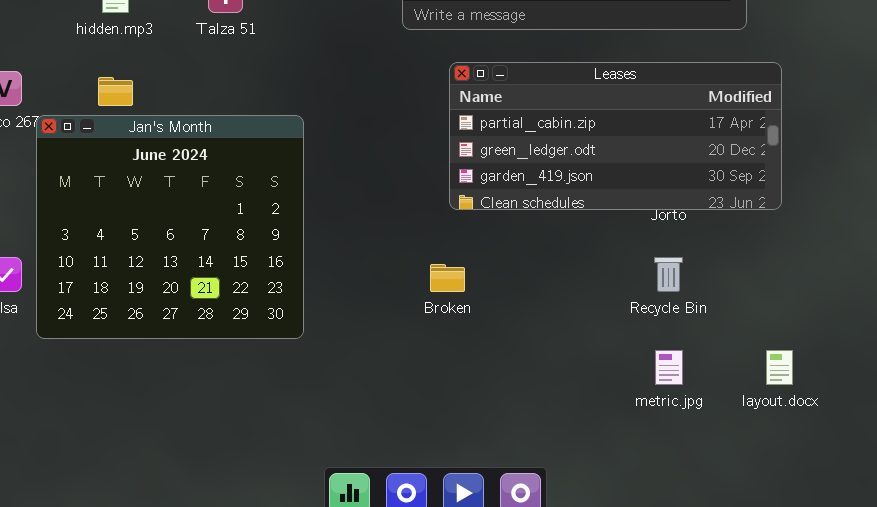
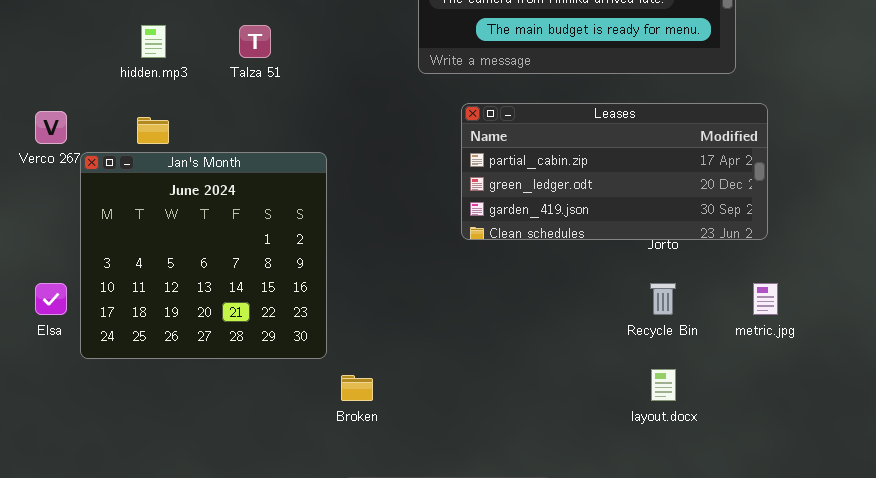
Broken: [430,264,465,292] -> [341,375,373,401], moved
metric.jpg: [655,350,683,385] -> [753,283,778,315], moved
layout.docx: [766,350,793,385] -> [651,369,676,401], moved

